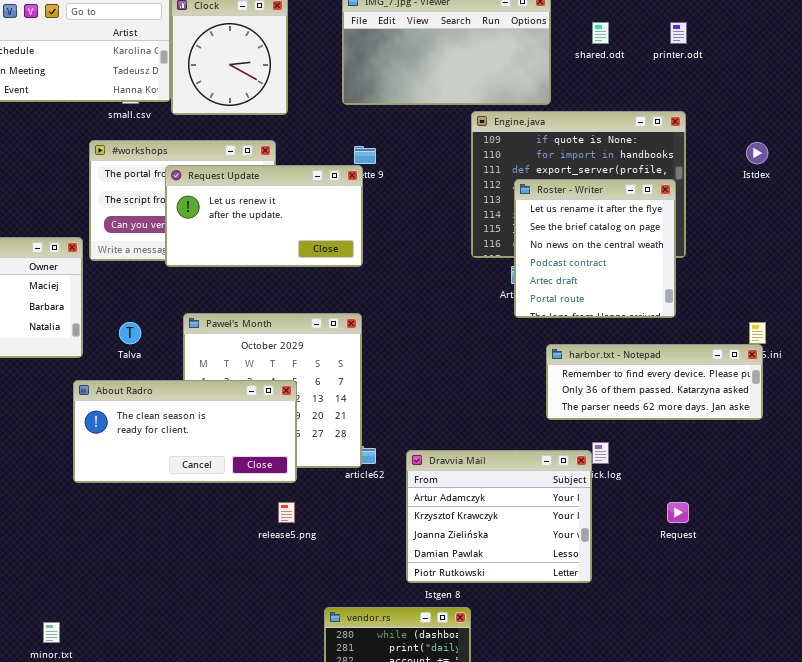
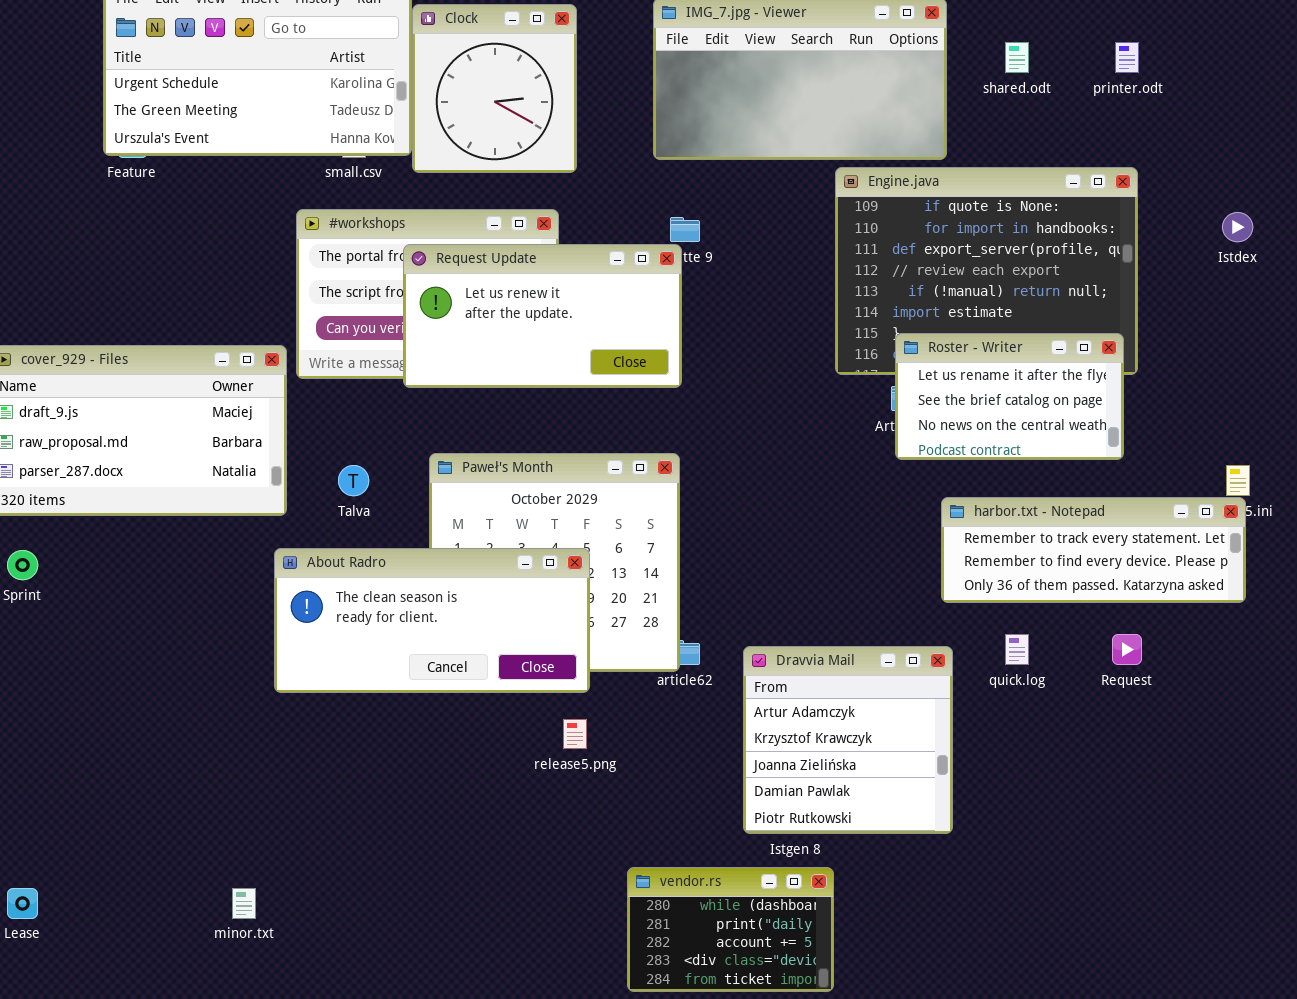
Roster - Writer: [514,179,676,318] -> [895,333,1124,460], resized
harbor.txt - Notepad: [546,344,763,420] -> [941,497,1246,603], scrolled up 1 row
Dravvia Mail: [406,450,592,583] -> [743,646,953,834], resized
Request: [667,502,689,523] -> [1112,634,1142,665], moved

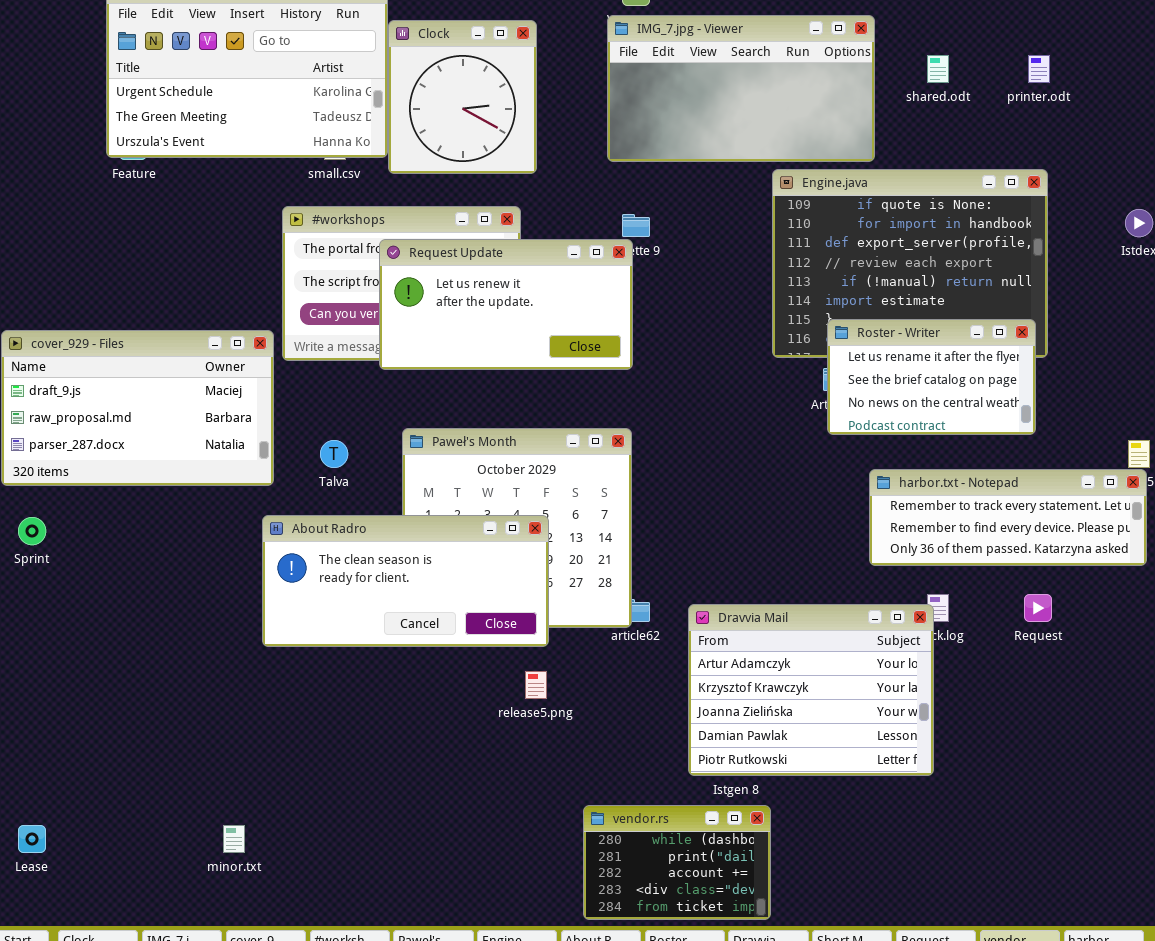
Dravvia Mail: [743,646,953,834] -> [688,604,934,776], resized

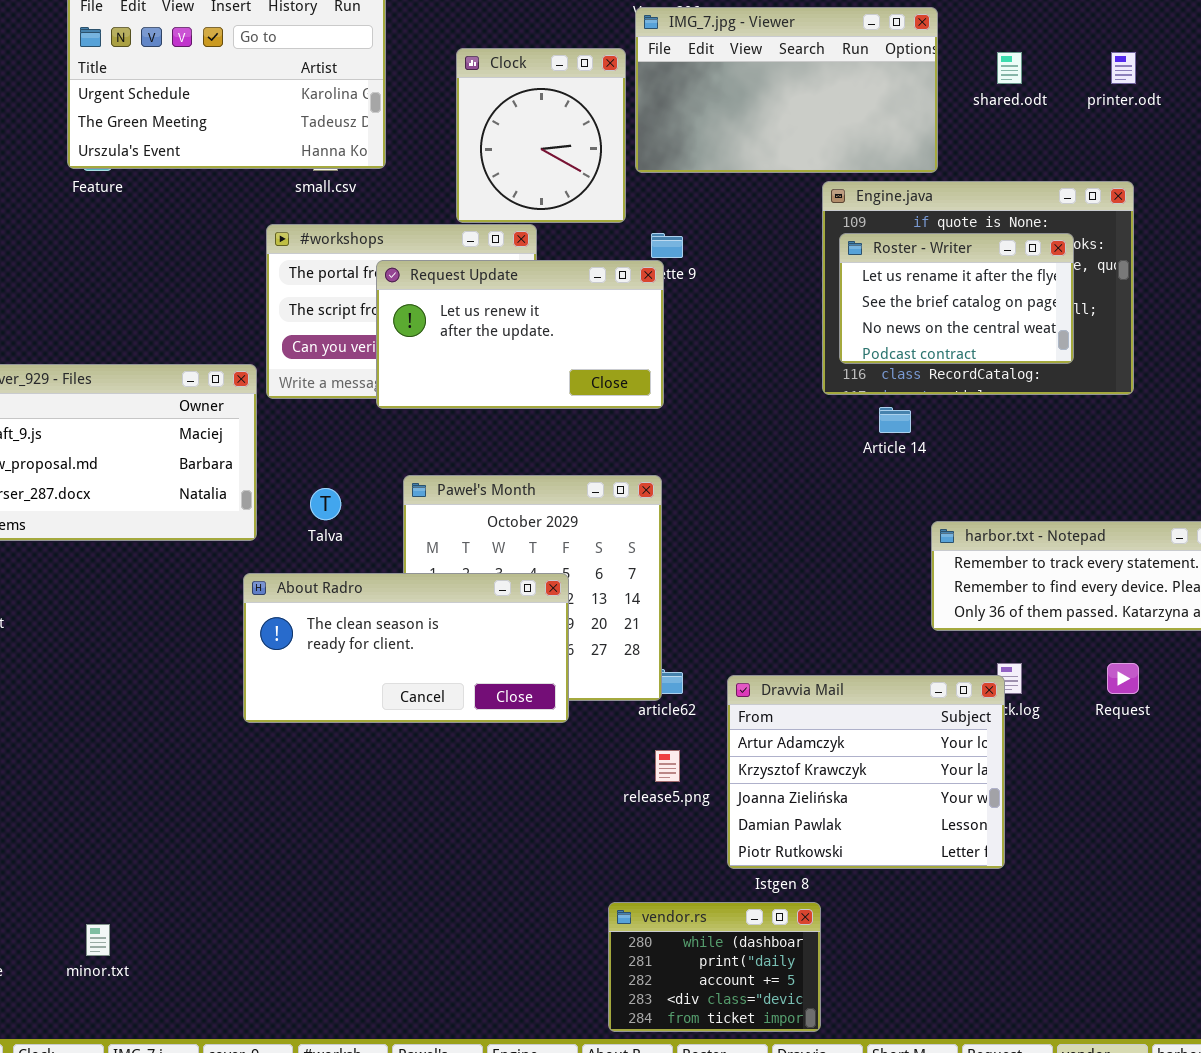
Clock: [388,20,537,174] -> [456,48,626,223], moved
Roster - Writer: [827,319,1036,435] -> [839,233,1074,364], moved
release5.png: [525,671,547,699] -> [655,750,680,782], moved
minor.txt: [223,825,245,853] -> [86,924,110,956], moved

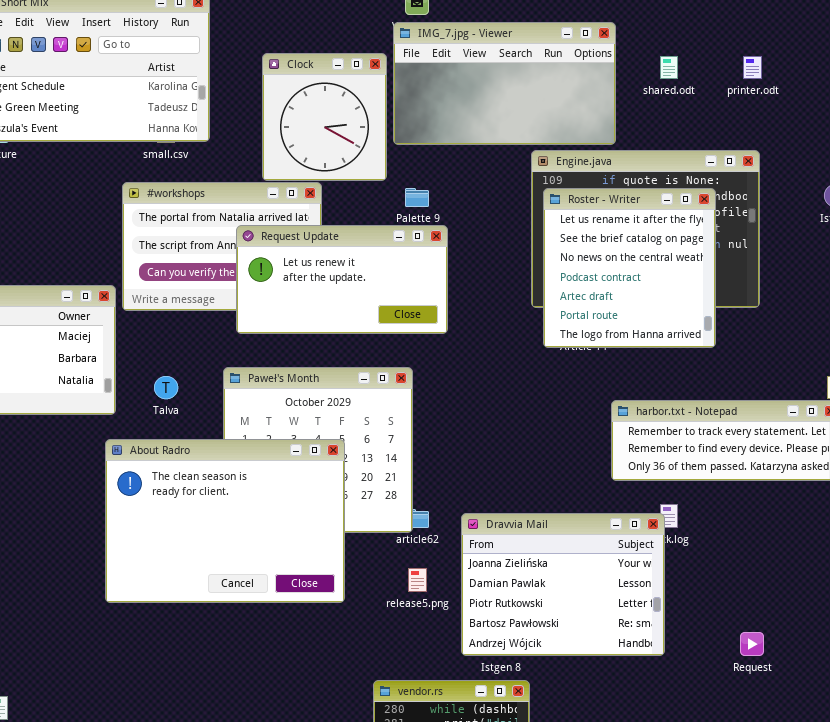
Roster - Writer: [839,233,1074,364] -> [543,188,716,348], resized
Request Update: [376,260,664,409] -> [236,225,448,334], moved
About Radro: [243,573,569,723] -> [105,439,345,603], resized
Request: [1107,663,1139,694] -> [740,632,764,656], moved
Dravvia Mail: [727,675,1005,869] -> [461,513,665,656], scrolled down 2 rows

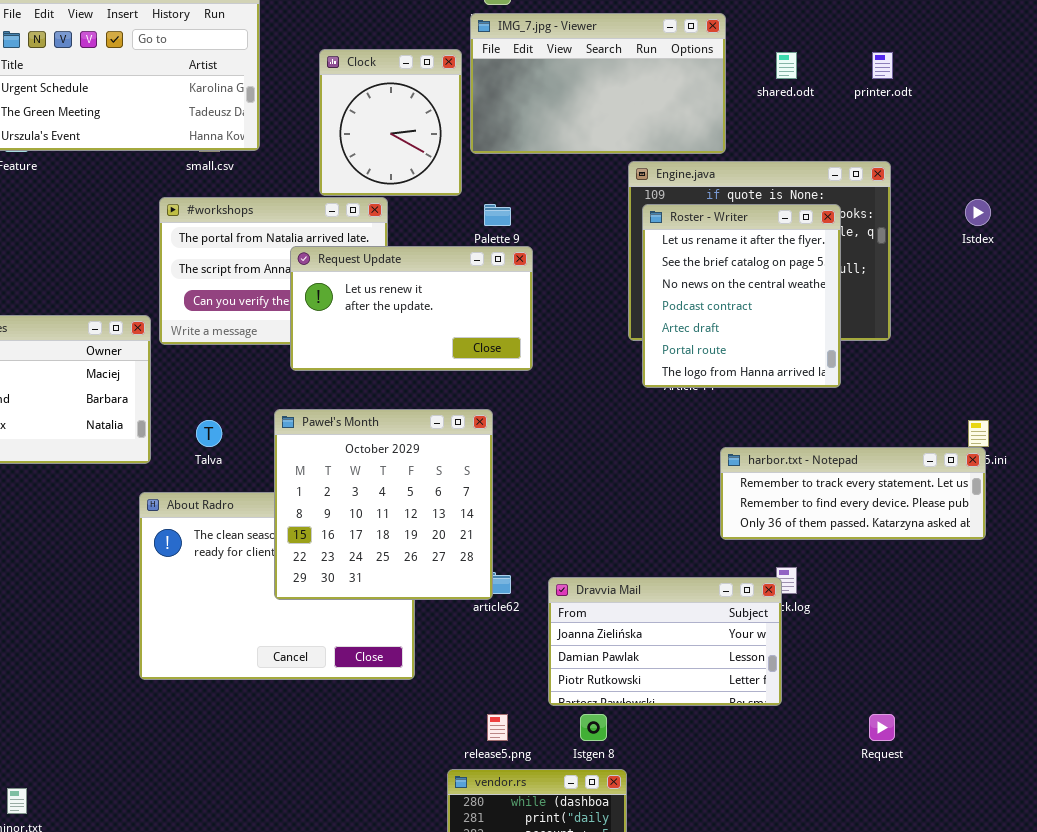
Paweł's Month: [223,367,413,533] -> [274,409,493,600], raised
Dravvia Mail: [461,513,665,656] -> [548,577,782,706], resized
release5.png: [408,568,427,592] -> [487,714,508,741], moved

